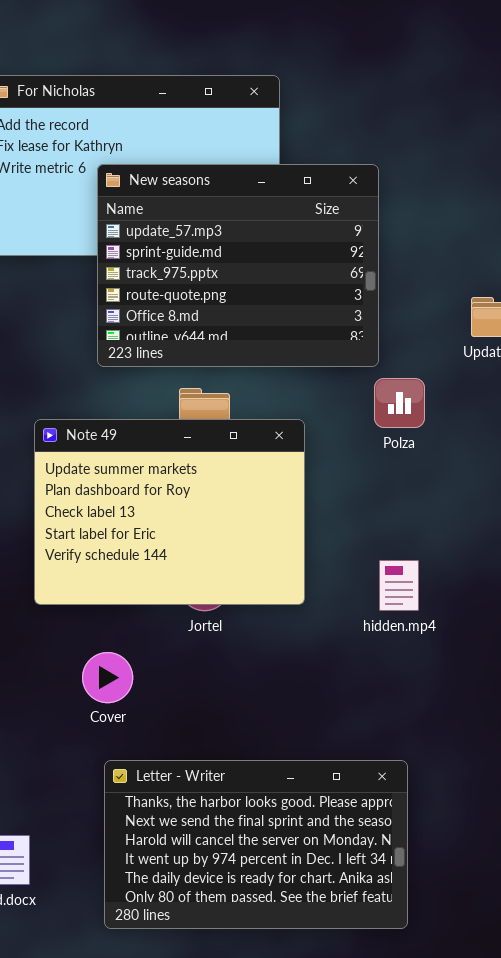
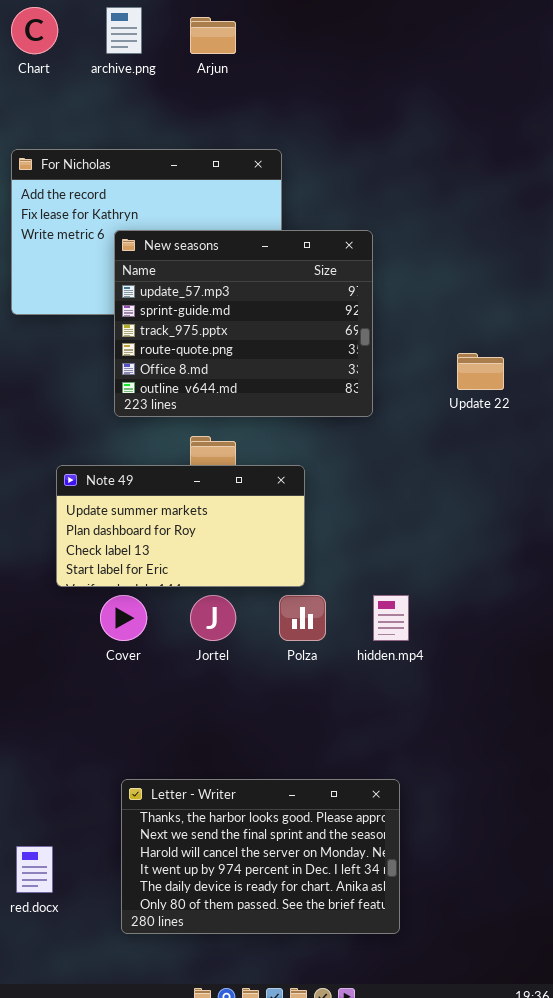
Polza: [374,378,425,428] -> [279,595,326,641], moved
Note 49: [34,419,305,605] -> [56,465,305,587], resized
Cover: [82,652,133,703] -> [100,595,147,641], moved

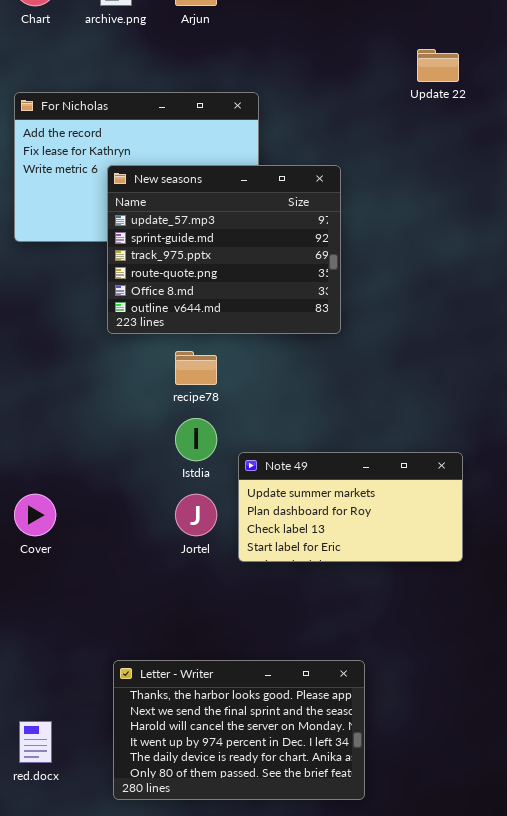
Update 22: [457,353,504,390] -> [417,49,459,82], moved
Note 49: [56,465,305,587] -> [238,452,463,562], moved
Cover: [100,595,147,641] -> [14,494,56,536], moved

